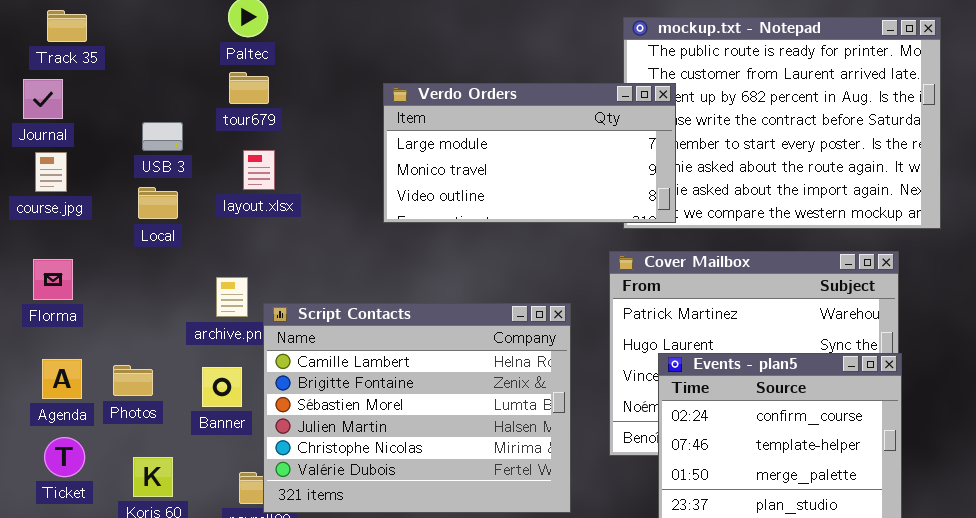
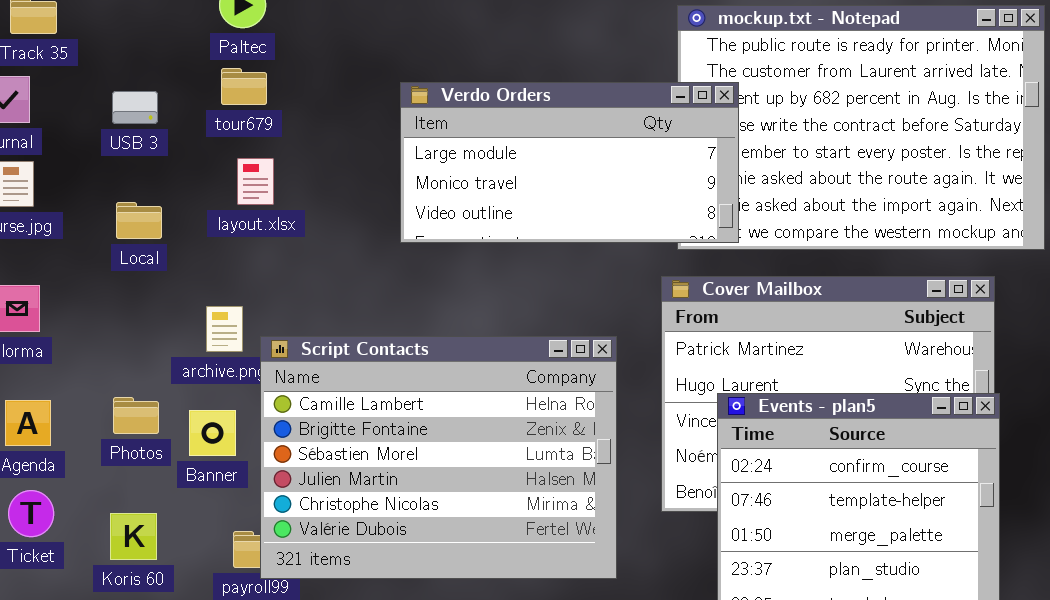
USB 3: [142,122,183,151] -> [112,91,158,124], moved
Photos: [113,365,153,396] -> [113,397,159,434], moved

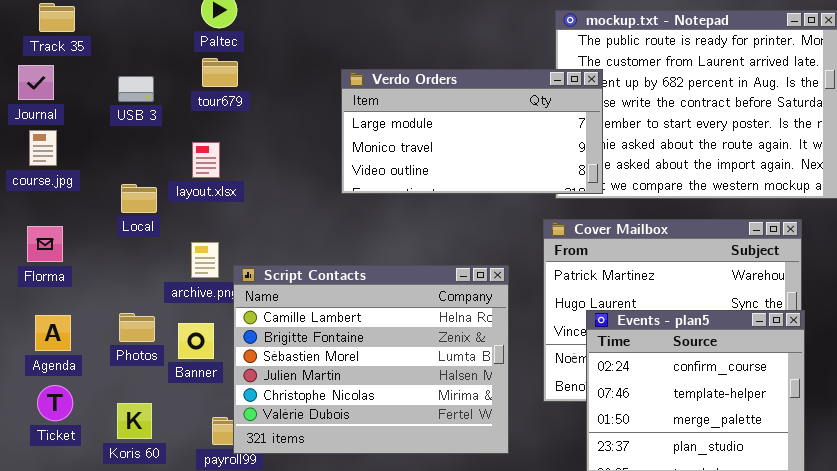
layout.xlsx: [237,158,274,205] -> [192,142,220,178], moved
Local: [116,202,162,239] -> [121,184,157,213], moved

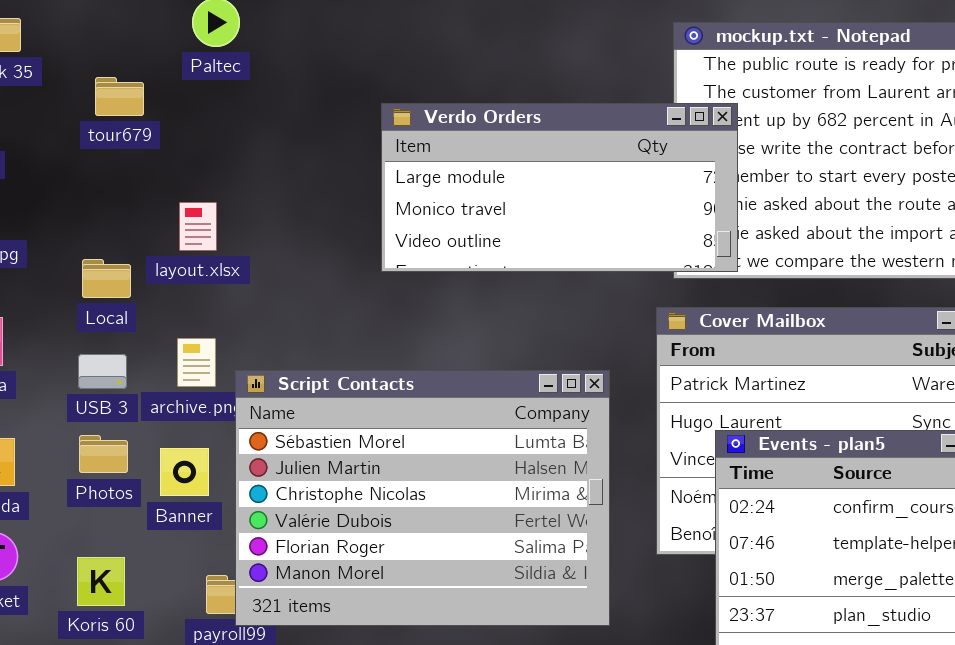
tour679: [202,58,238,87] -> [95,77,144,116], moved
USB 3: [118,76,154,102] -> [78,354,127,389], moved
Script Contacts: [233,265,509,454] -> [235,370,610,626], scrolled down 2 rows

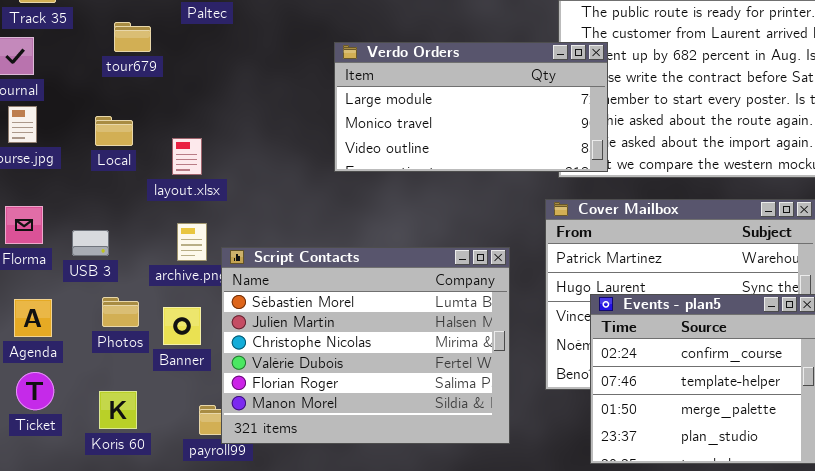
layout.xlsx: [179,202,217,251] -> [172,138,202,175], moved
Local: [82,259,131,298] -> [95,116,133,146], moved
USB 3: [78,354,127,389] -> [72,230,109,256], moved

